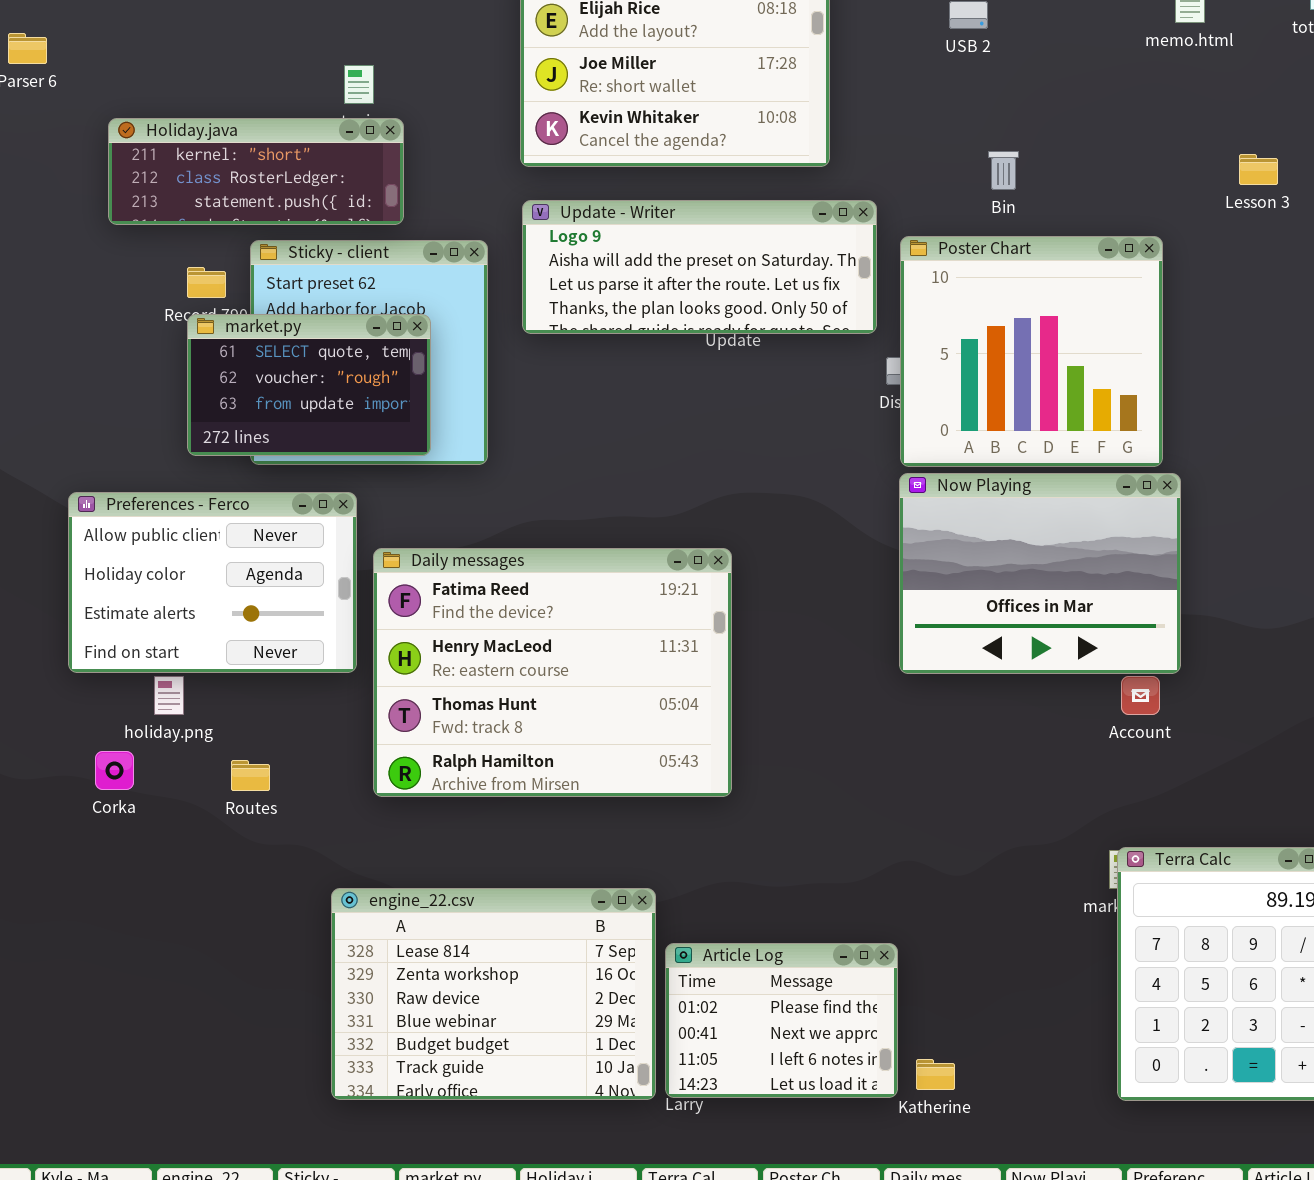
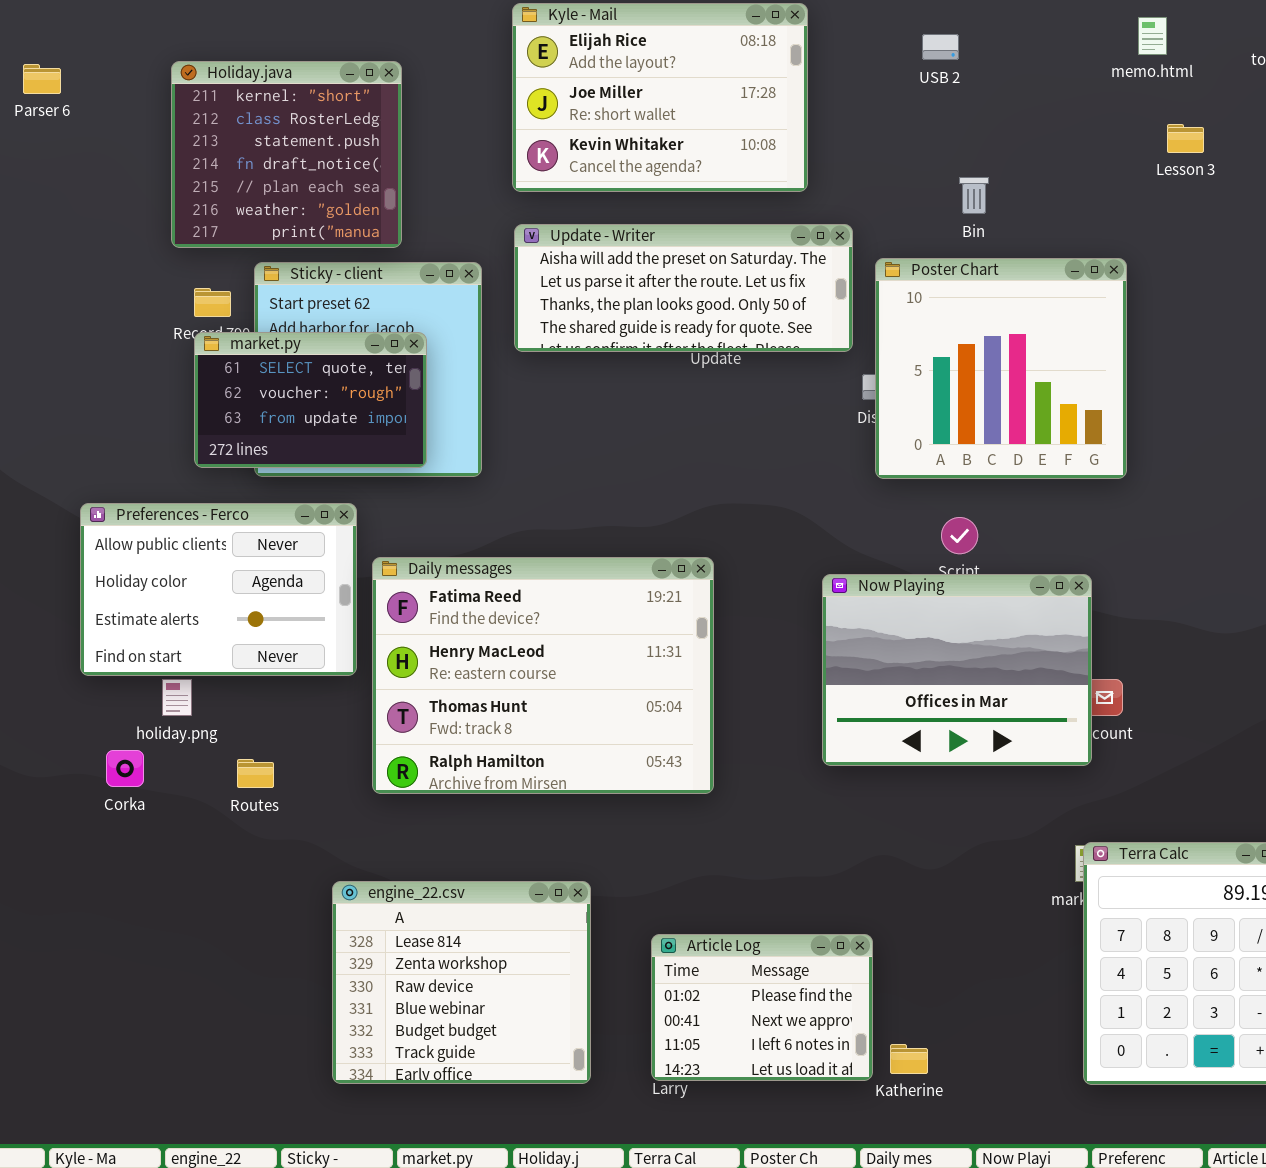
Holiday.java: [108,118,404,225] -> [171,61,402,248], resized
Lesson 3: [1239,154,1278,185] -> [1167,124,1204,153], moved
Update - Writer: [522,200,877,334] -> [514,224,853,352], scrolled down 1 row
Now Playing: [899,473,1181,674] -> [822,574,1092,766], moved
engine_22.csv: [331,888,656,1100] -> [332,881,591,1084], resized

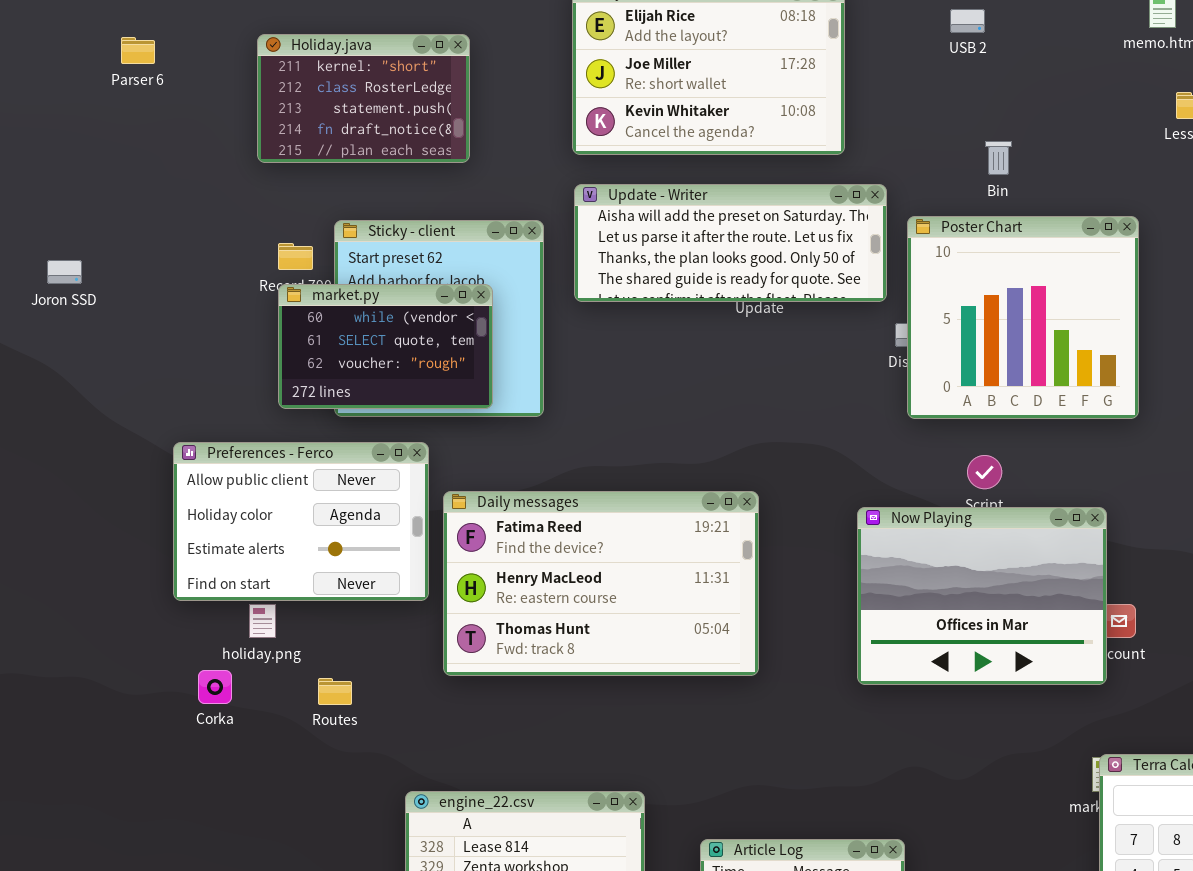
Holiday.java: [171,61,402,248] -> [257,34,470,163], resized
market.py: [194,332,427,468] -> [278,284,493,409], scrolled up 1 row
Daily messages: [372,557,714,794] -> [443,491,759,676], resized

